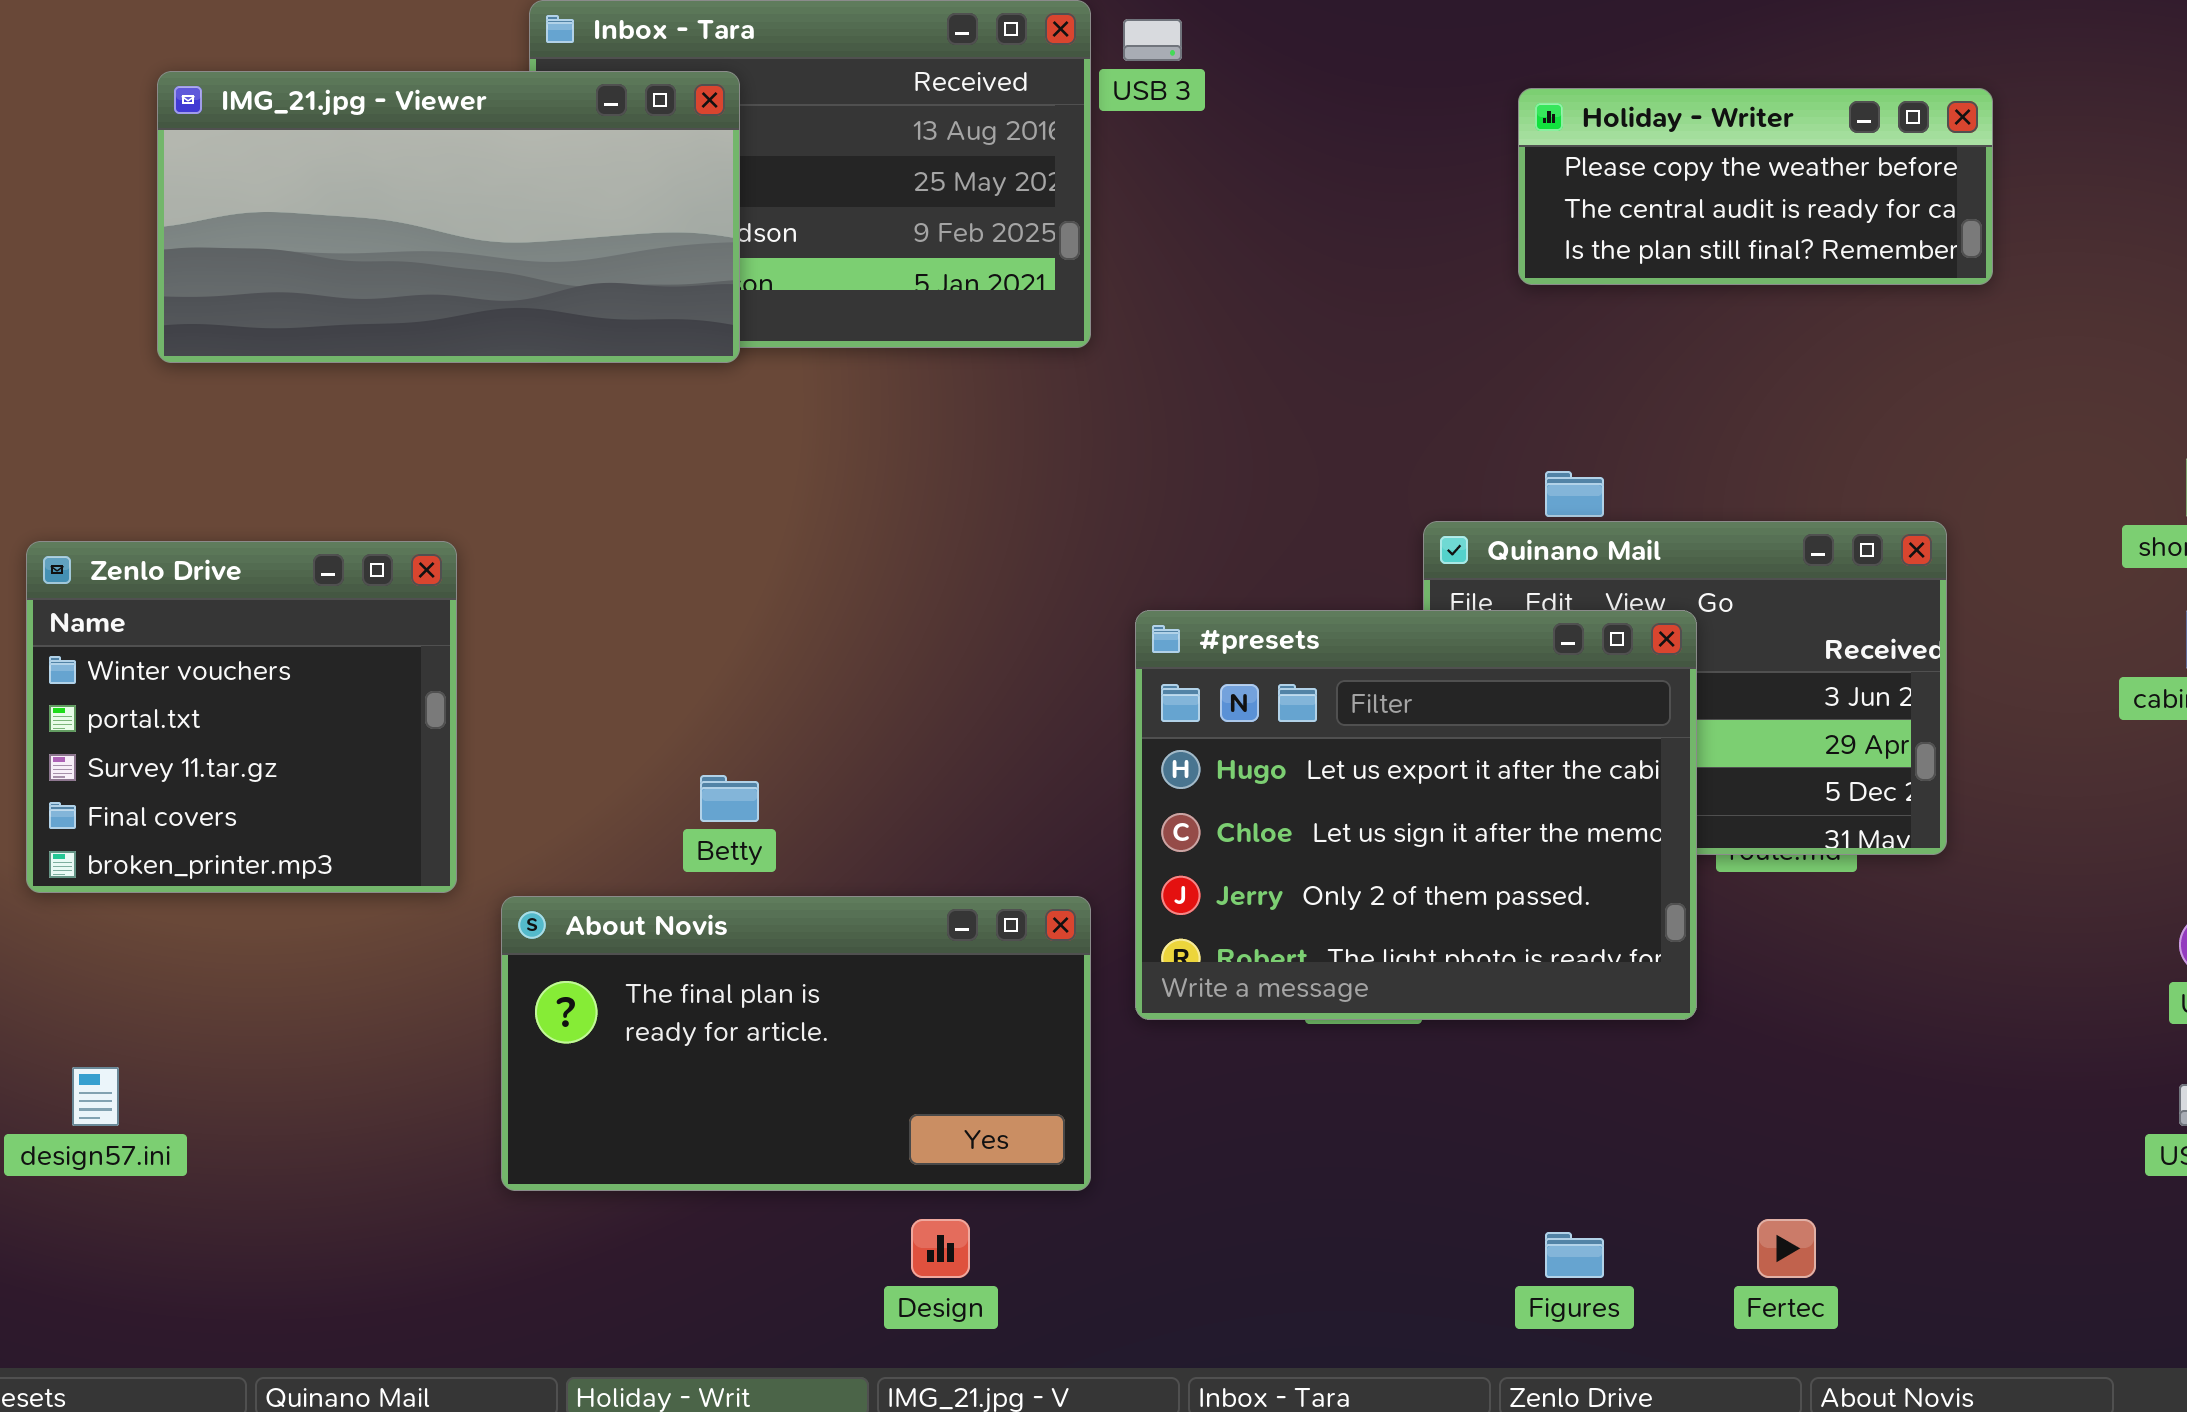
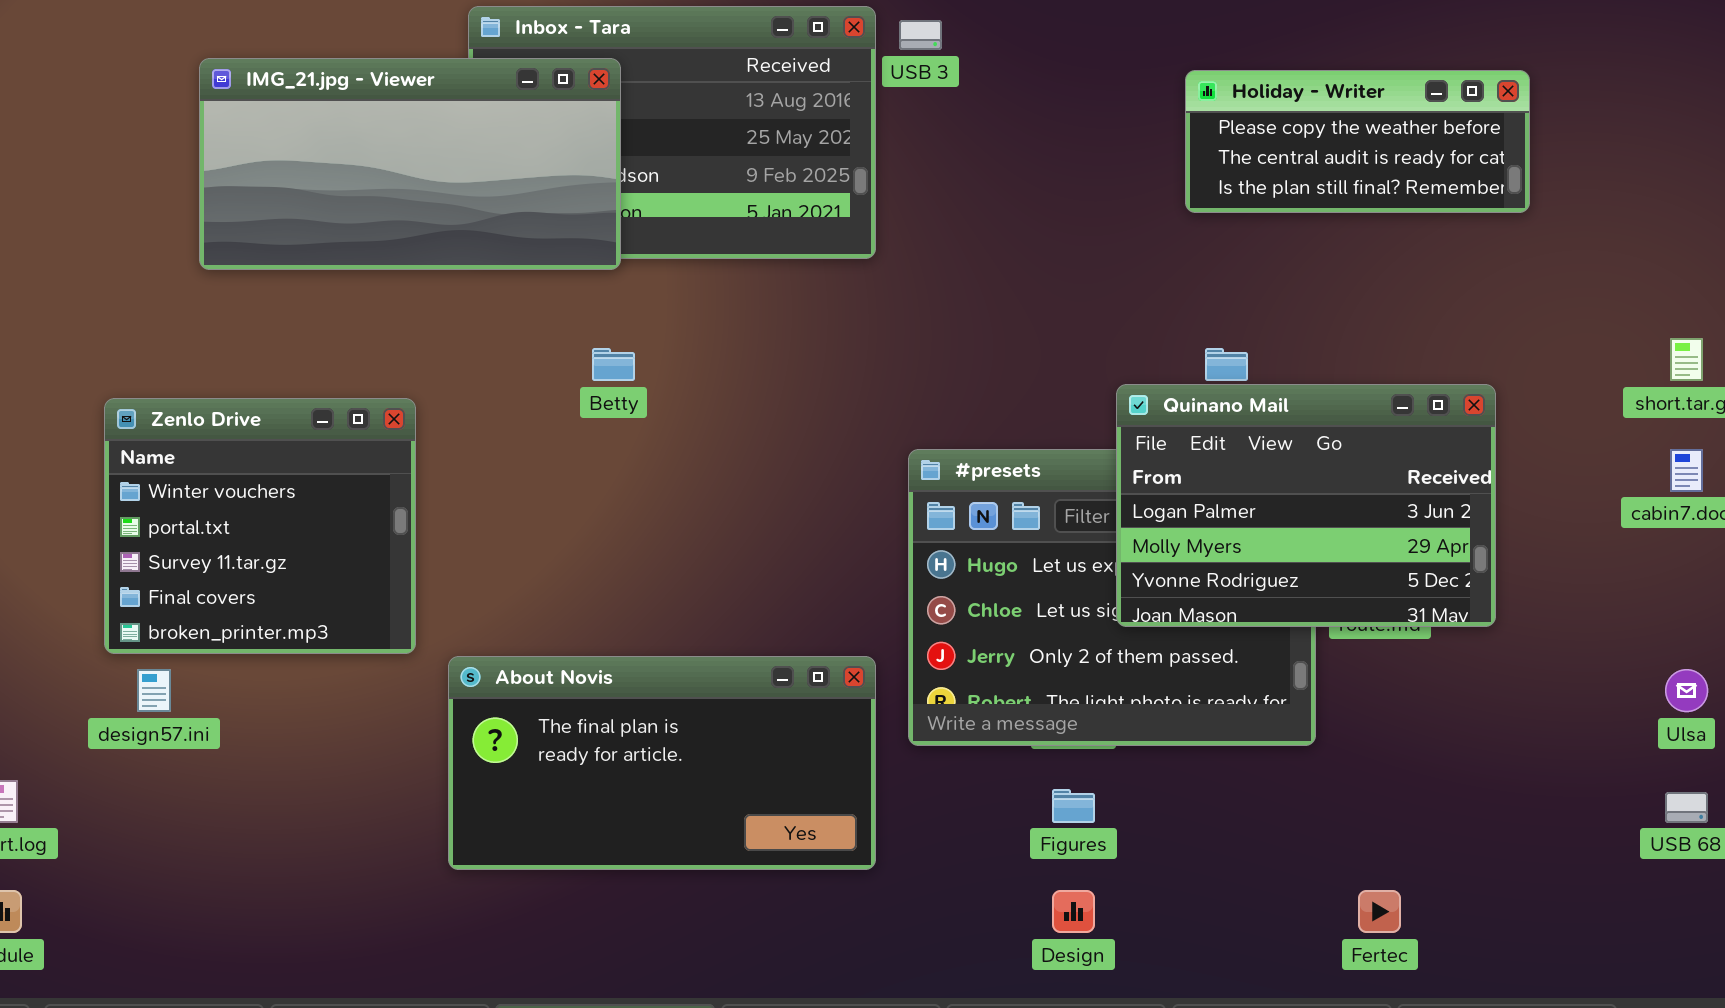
Quinano Mail: [1423,521,1947,855] -> [1116,384,1496,627], raised
Betty: [700,775,759,822] -> [592,348,635,381], moved
design57.ini: [72,1067,119,1126] -> [137,669,171,712], moved
Design: [911,1219,970,1278] -> [1052,890,1095,933], moved
Figures: [1545,1232,1604,1278] -> [1052,789,1095,823], moved

